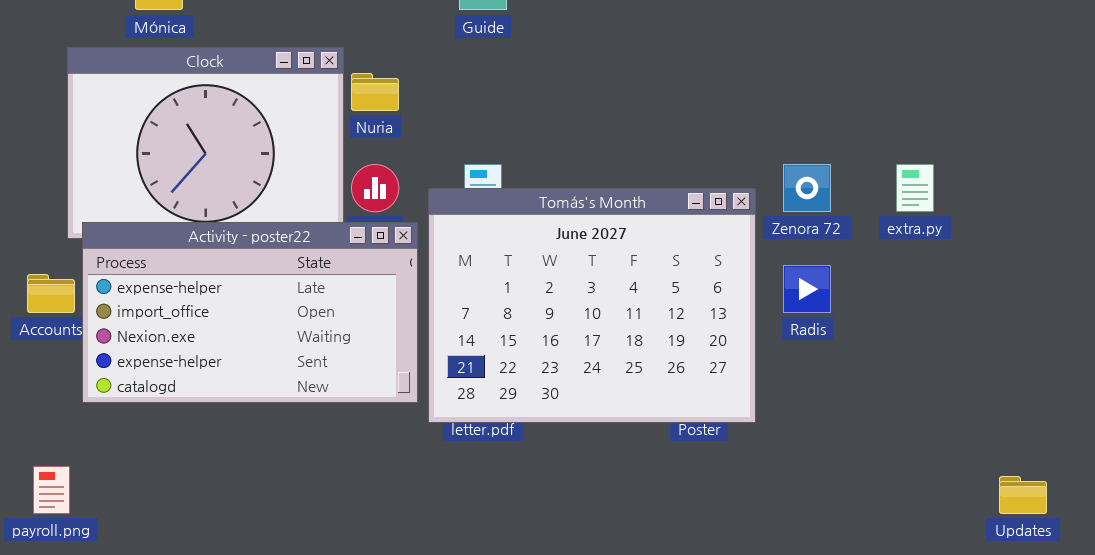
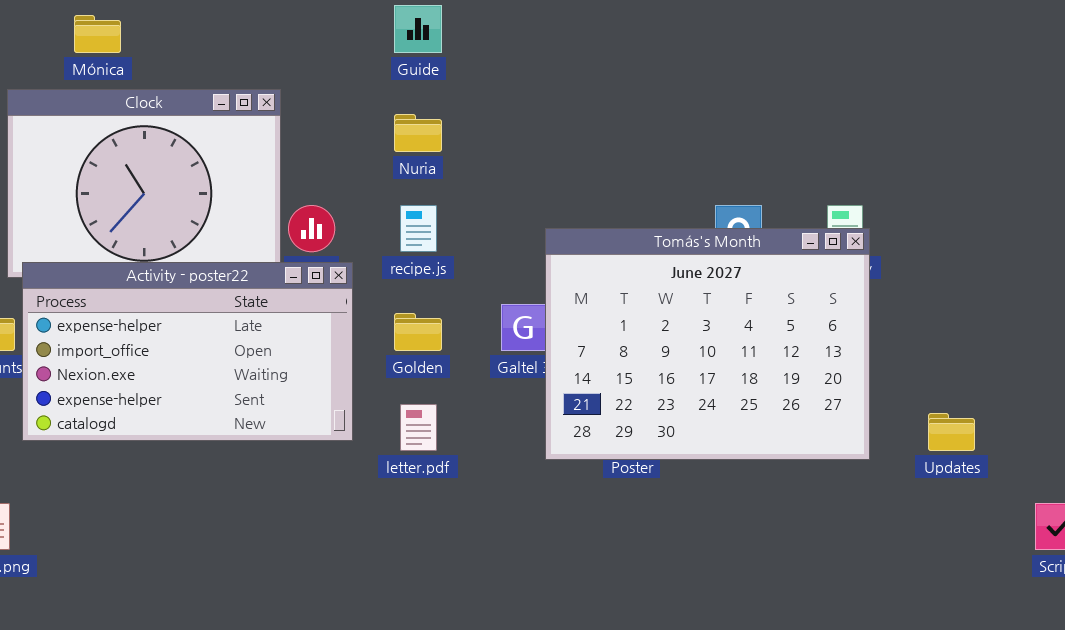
Nuria: [351,73,399,111] -> [394,114,442,152], moved
Tomás's Month: [428,188,756,423] -> [545,228,870,460], moved
Updates: [999,476,1047,514] -> [928,413,975,451], moved

